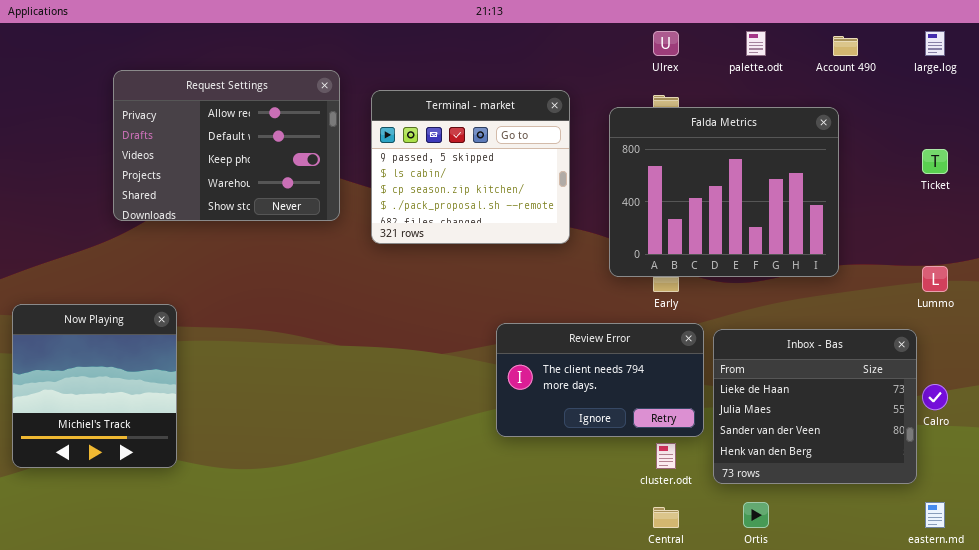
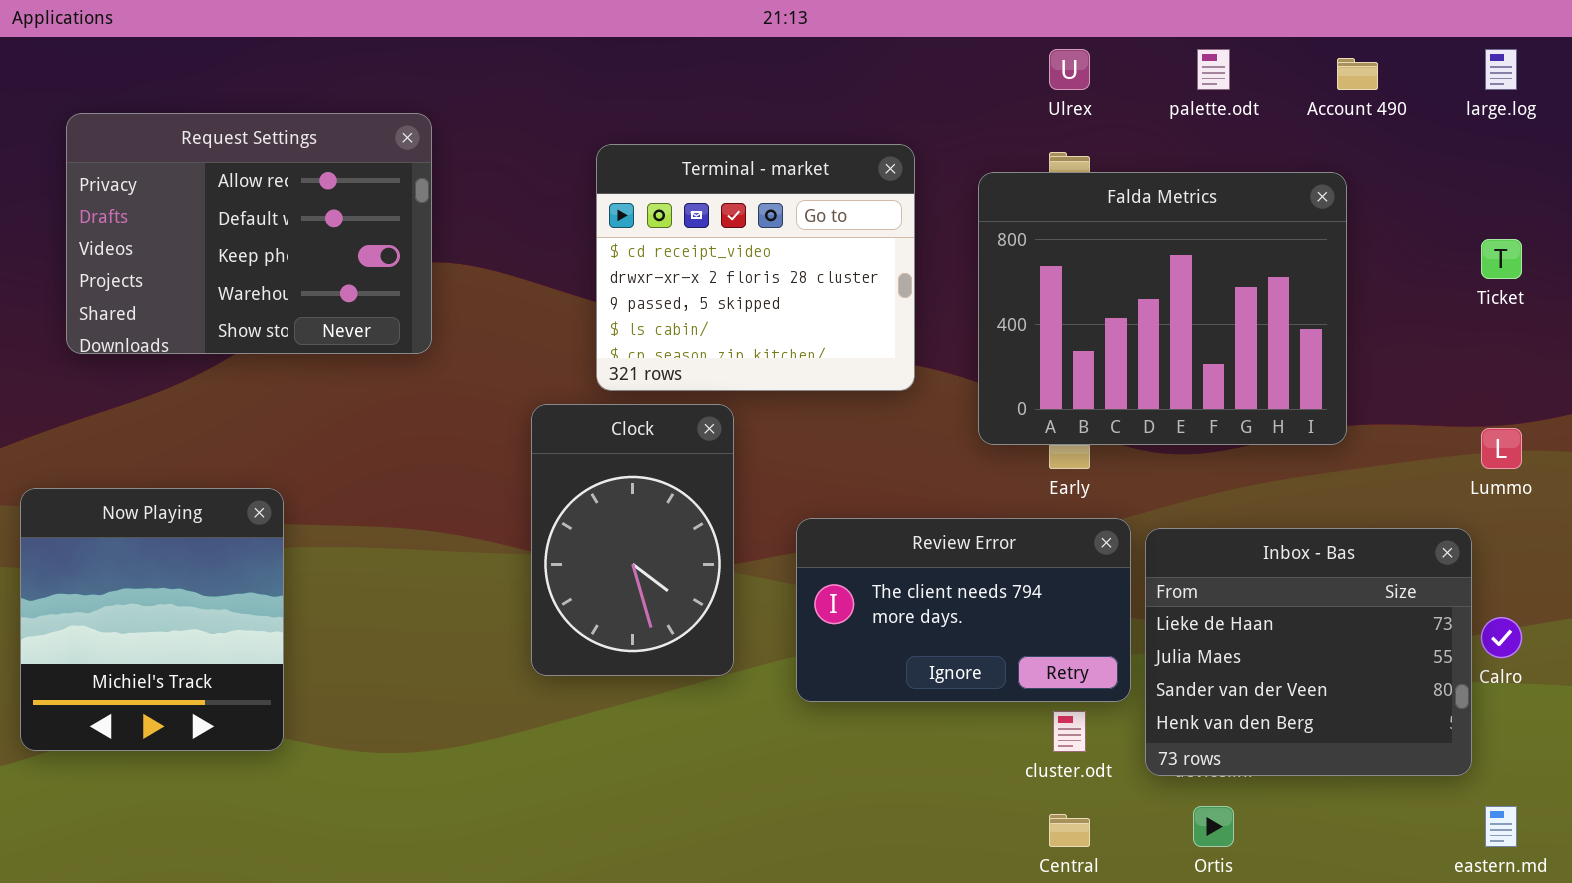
Request Settings: [113,70,340,221] -> [66,113,432,354], moved
Terminal - market: [371,90,570,244] -> [596,144,915,391], scrolled up 2 rows
Clock: none -> [531,404,734,676], opened

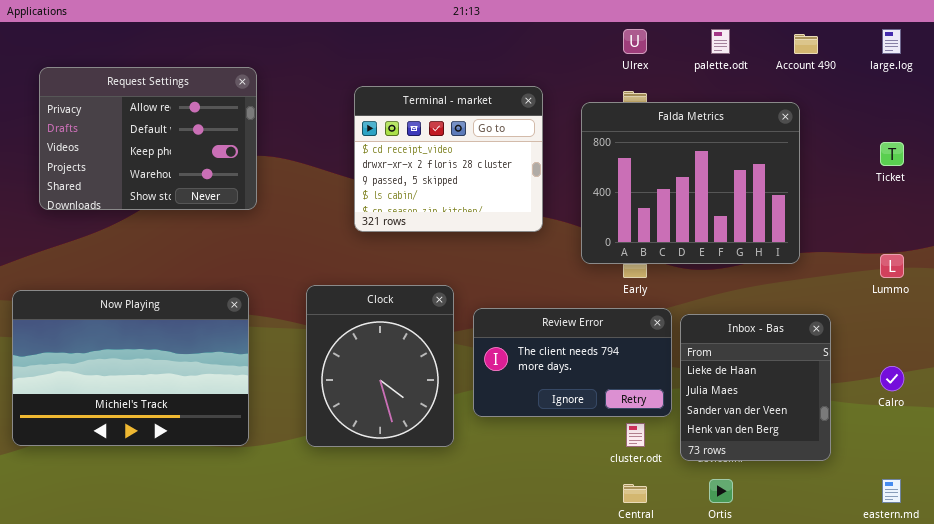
Clock: [531,404,734,676] -> [306,285,454,447], moved, resized
Now Playing: [20,488,284,751] -> [12,290,249,446], resized
Inbox - Bas: [1145,528,1472,776] -> [680,314,831,461], resized

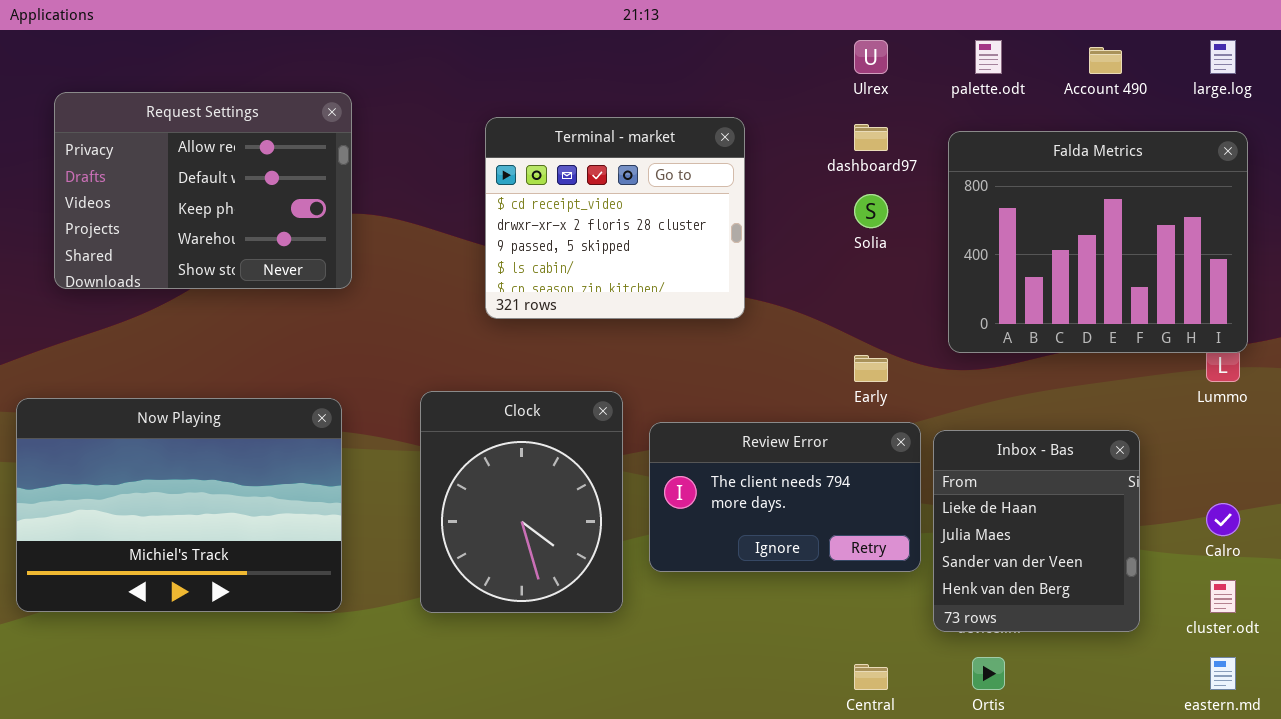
Falda Metrics: [581,102,800,264] -> [948,131,1248,353], moved
cluster.odt: [626,423,645,447] -> [1210,580,1236,613], moved

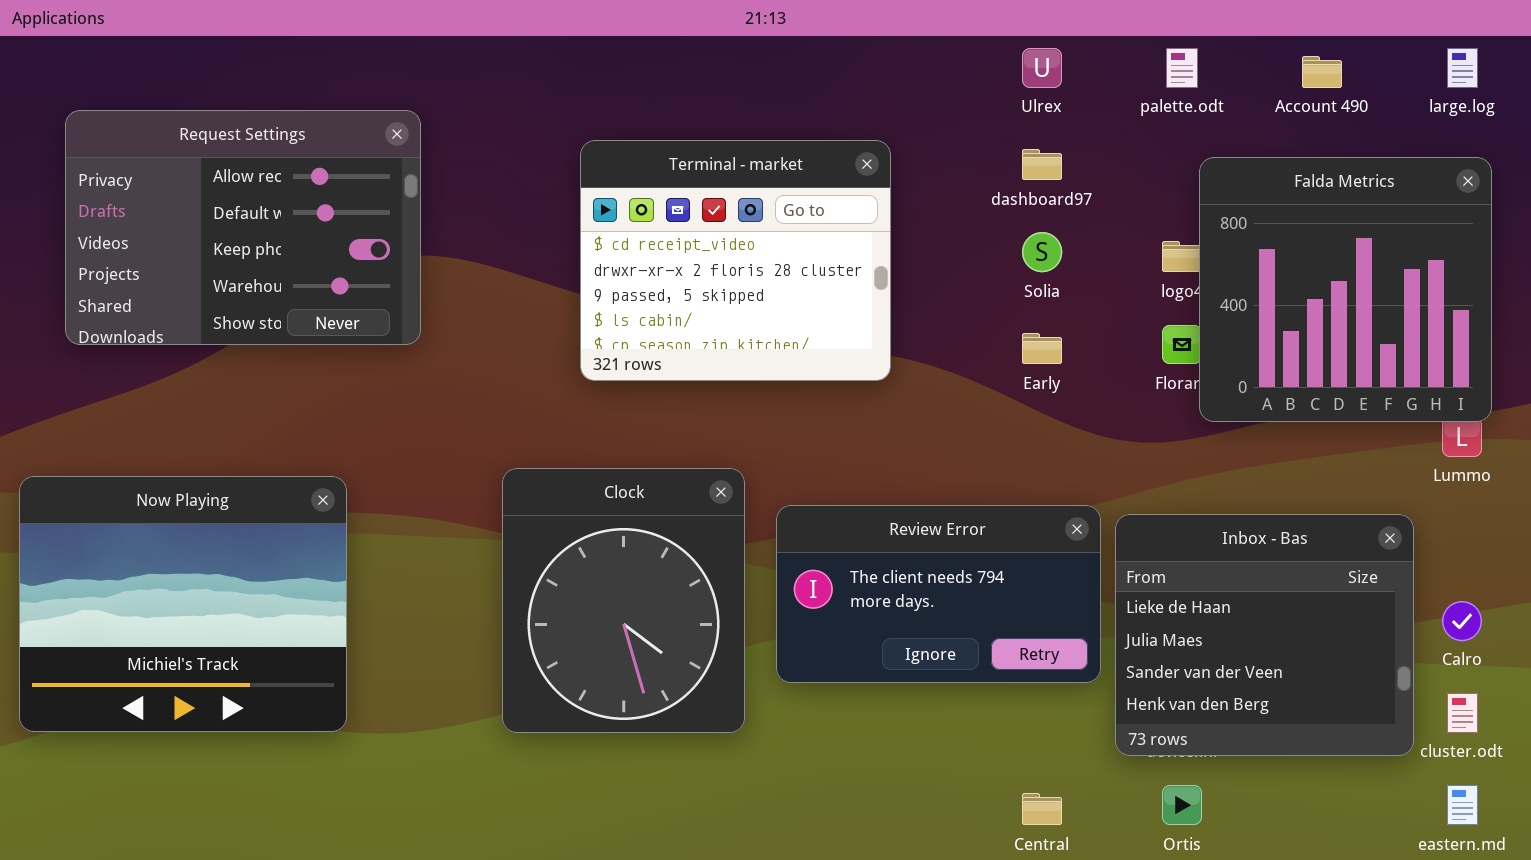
Falda Metrics: [948,131,1248,353] -> [1199,157,1492,422], resized
Early: [854,355,888,382] -> [1022,333,1062,364], moved
Now Playing: [16,398,342,612] -> [19,476,347,732], resized
Inbox - Bas: [933,430,1140,632] -> [1115,514,1414,756], resized

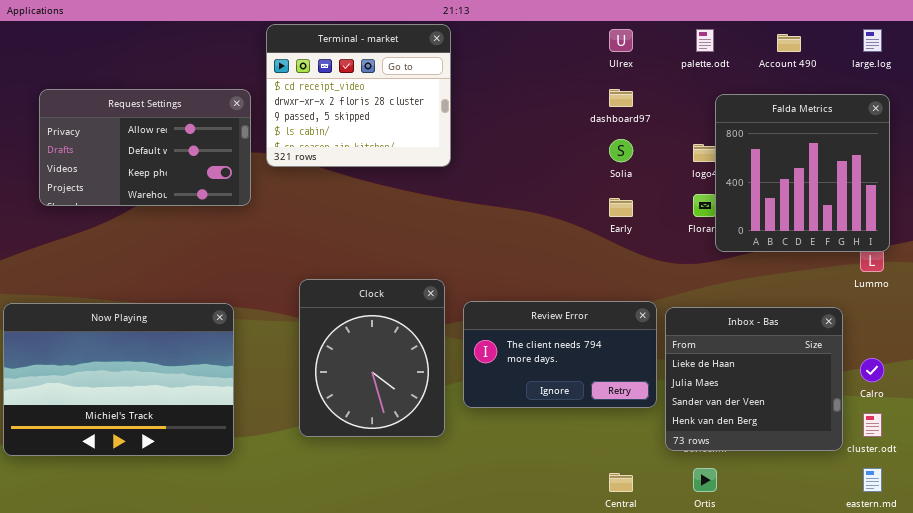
Request Settings: [65,110,421,345] -> [39,89,251,206], resized
Terminal - market: [580,140,891,381] -> [266,24,451,167], moved
Now Playing: [19,476,347,732] -> [3,303,234,456], moved, resized

